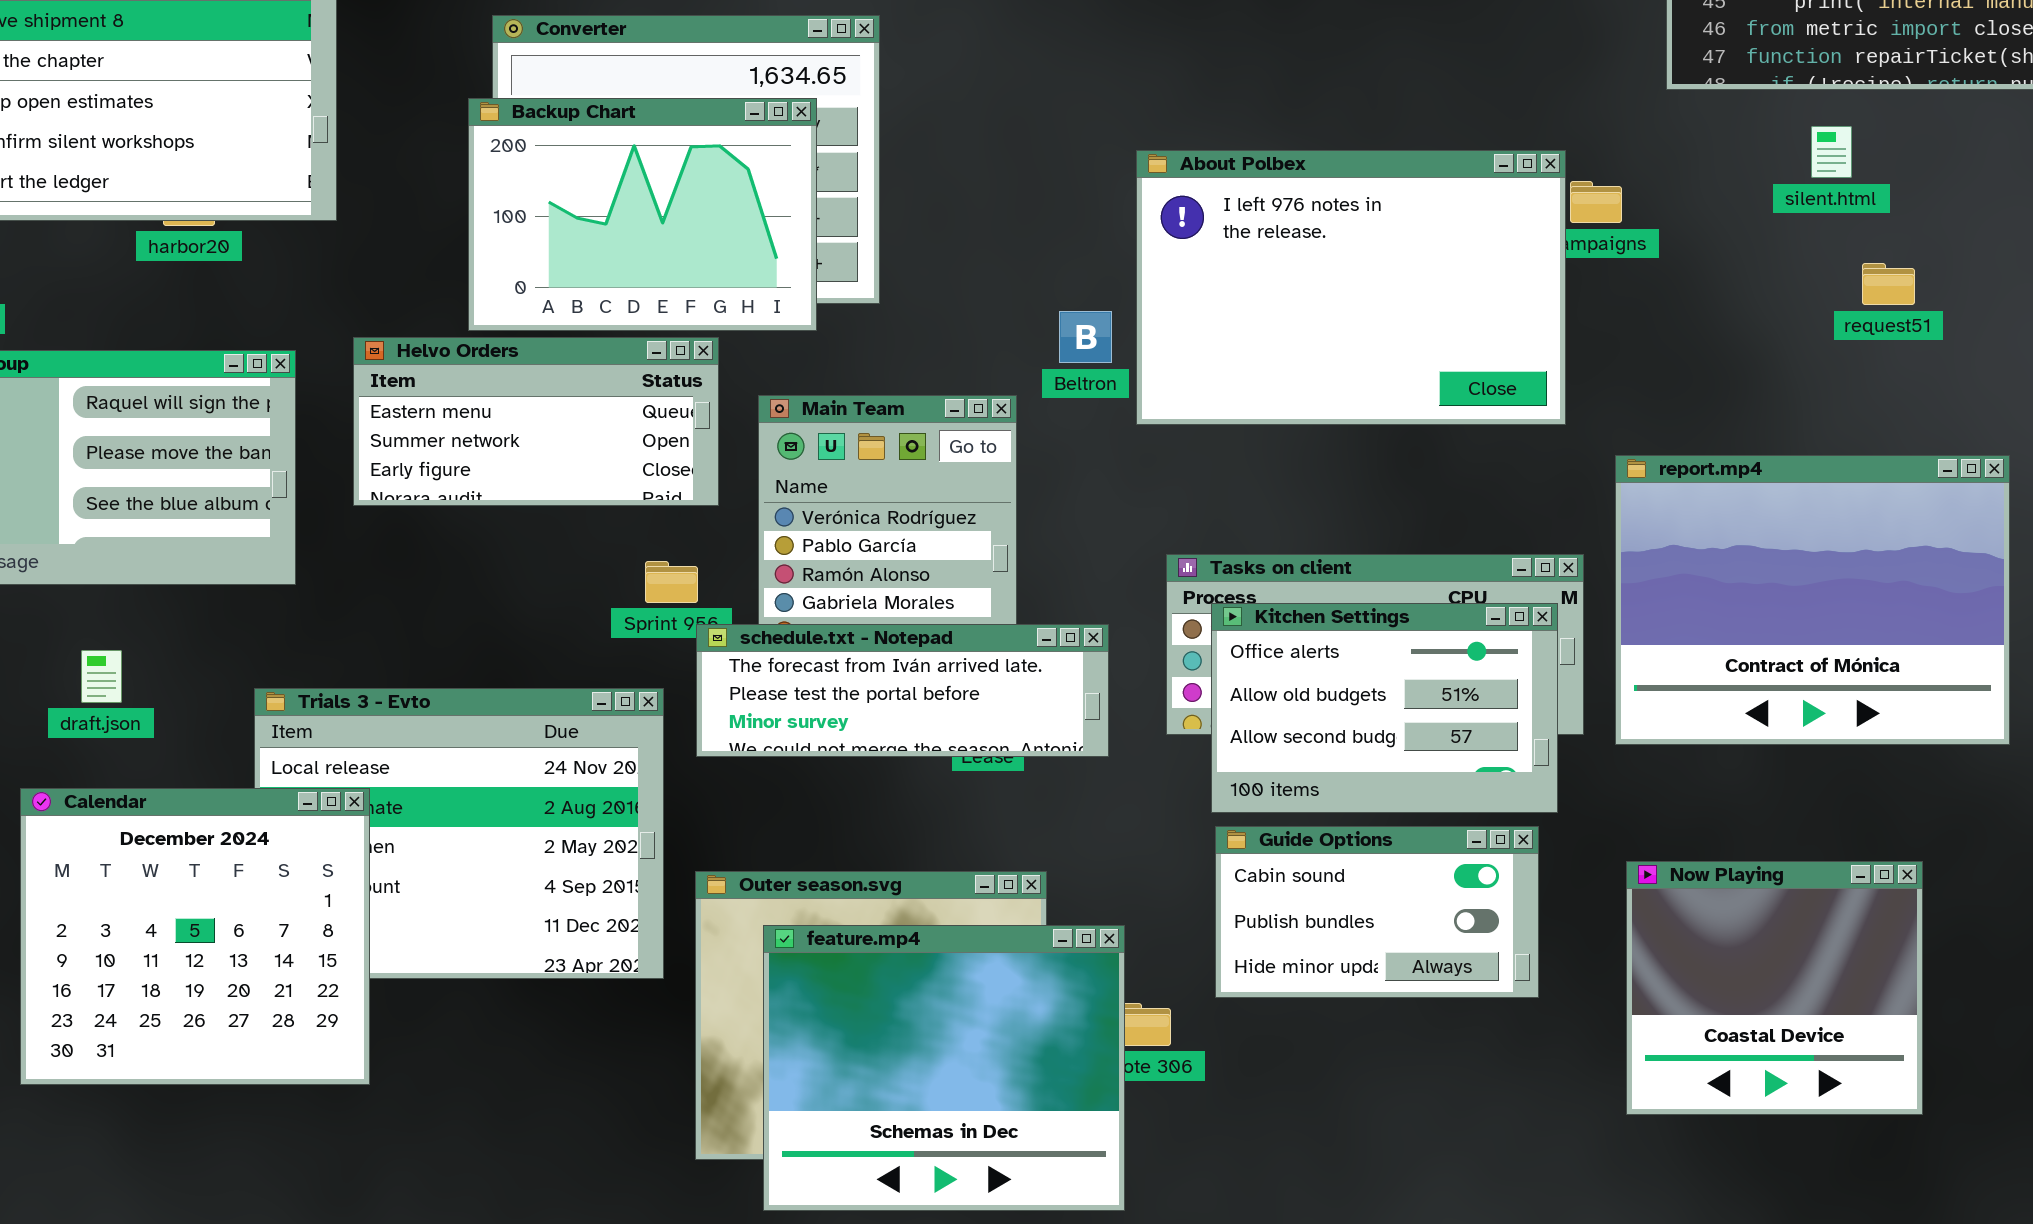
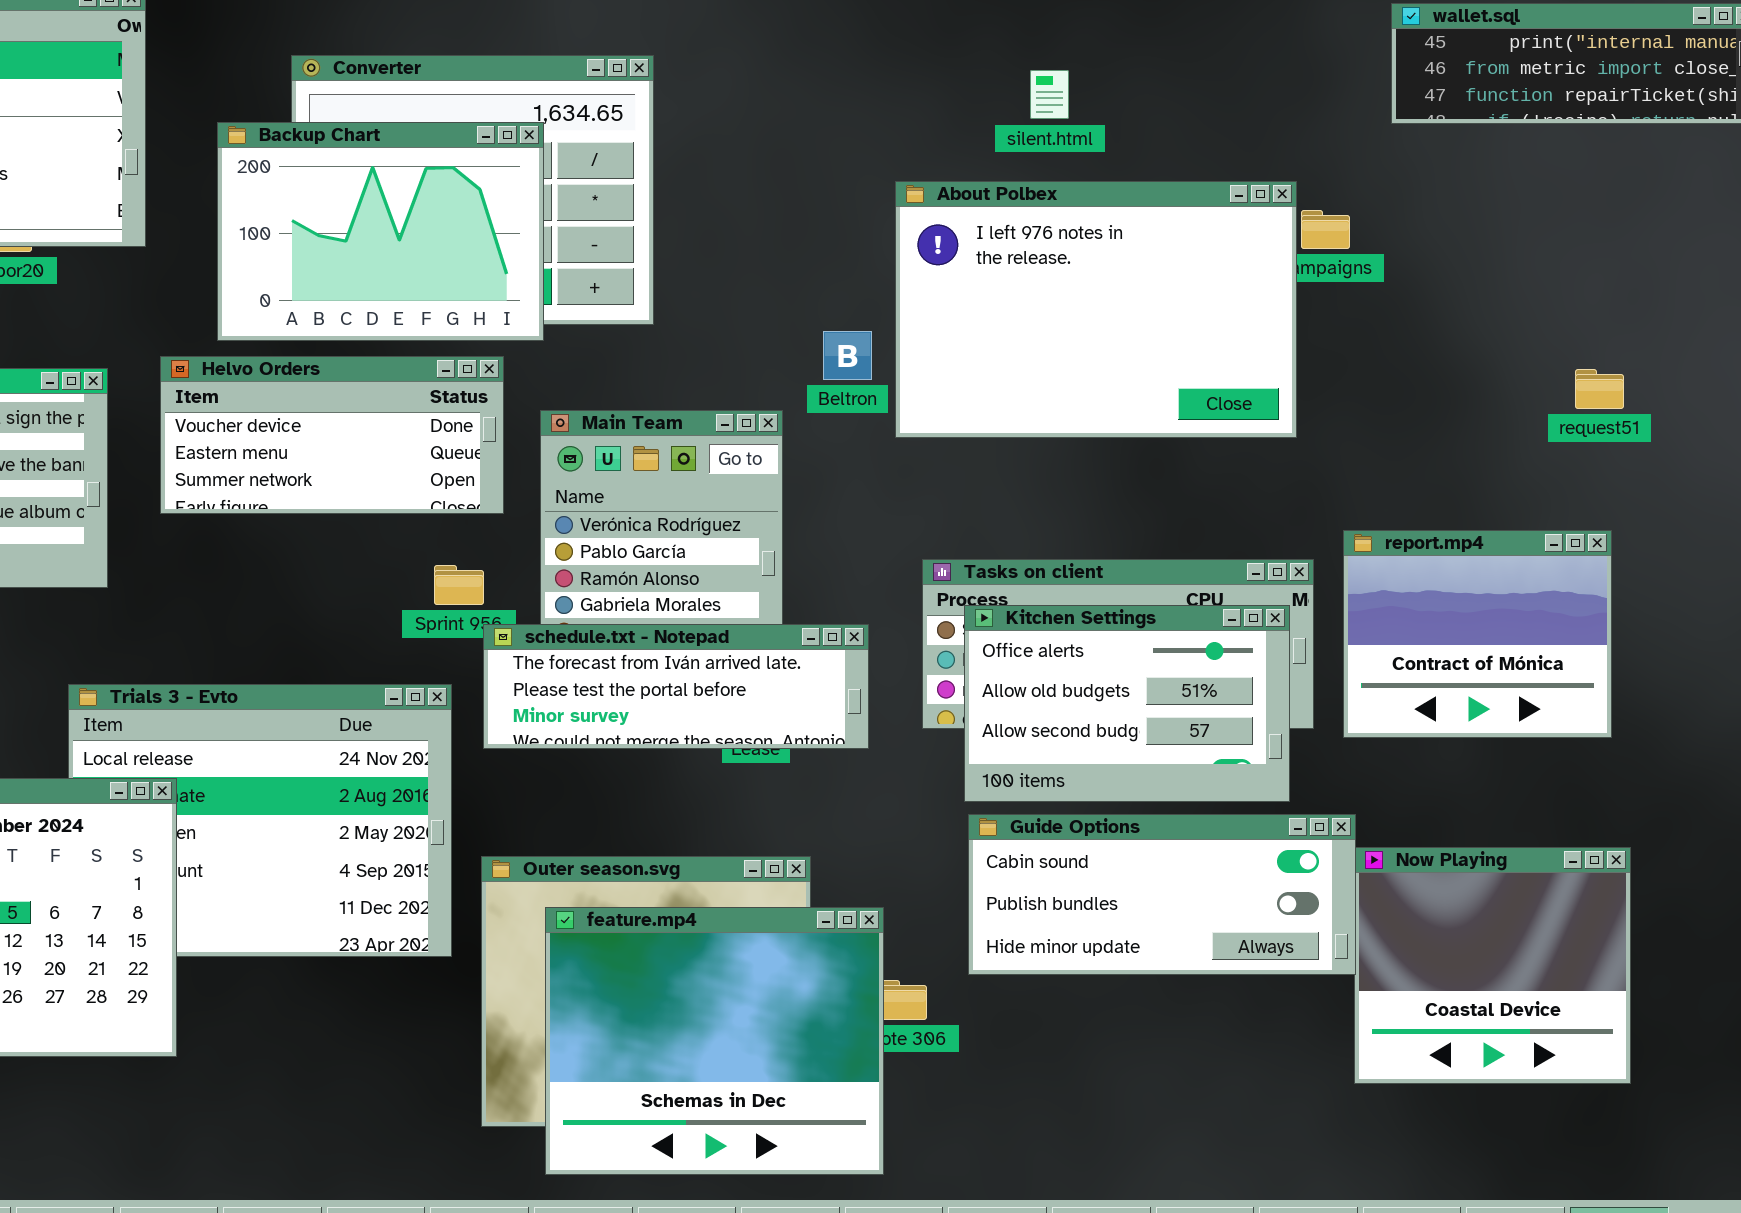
Backup Chart: [468,98,817,331] -> [217,122,544,341], moved
silent.html: [1811,126,1852,178] -> [1030,70,1069,119], moved
request51: [1862,263,1915,305] -> [1575,369,1624,409], moved
Helvo Orders: [353,337,719,506] -> [160,356,504,514], scrolled up 1 row
report.mp4: [1615,455,2010,745] -> [1343,530,1612,738], resized
Guide Options: [1215,826,1539,998] -> [968,814,1356,975], resized

